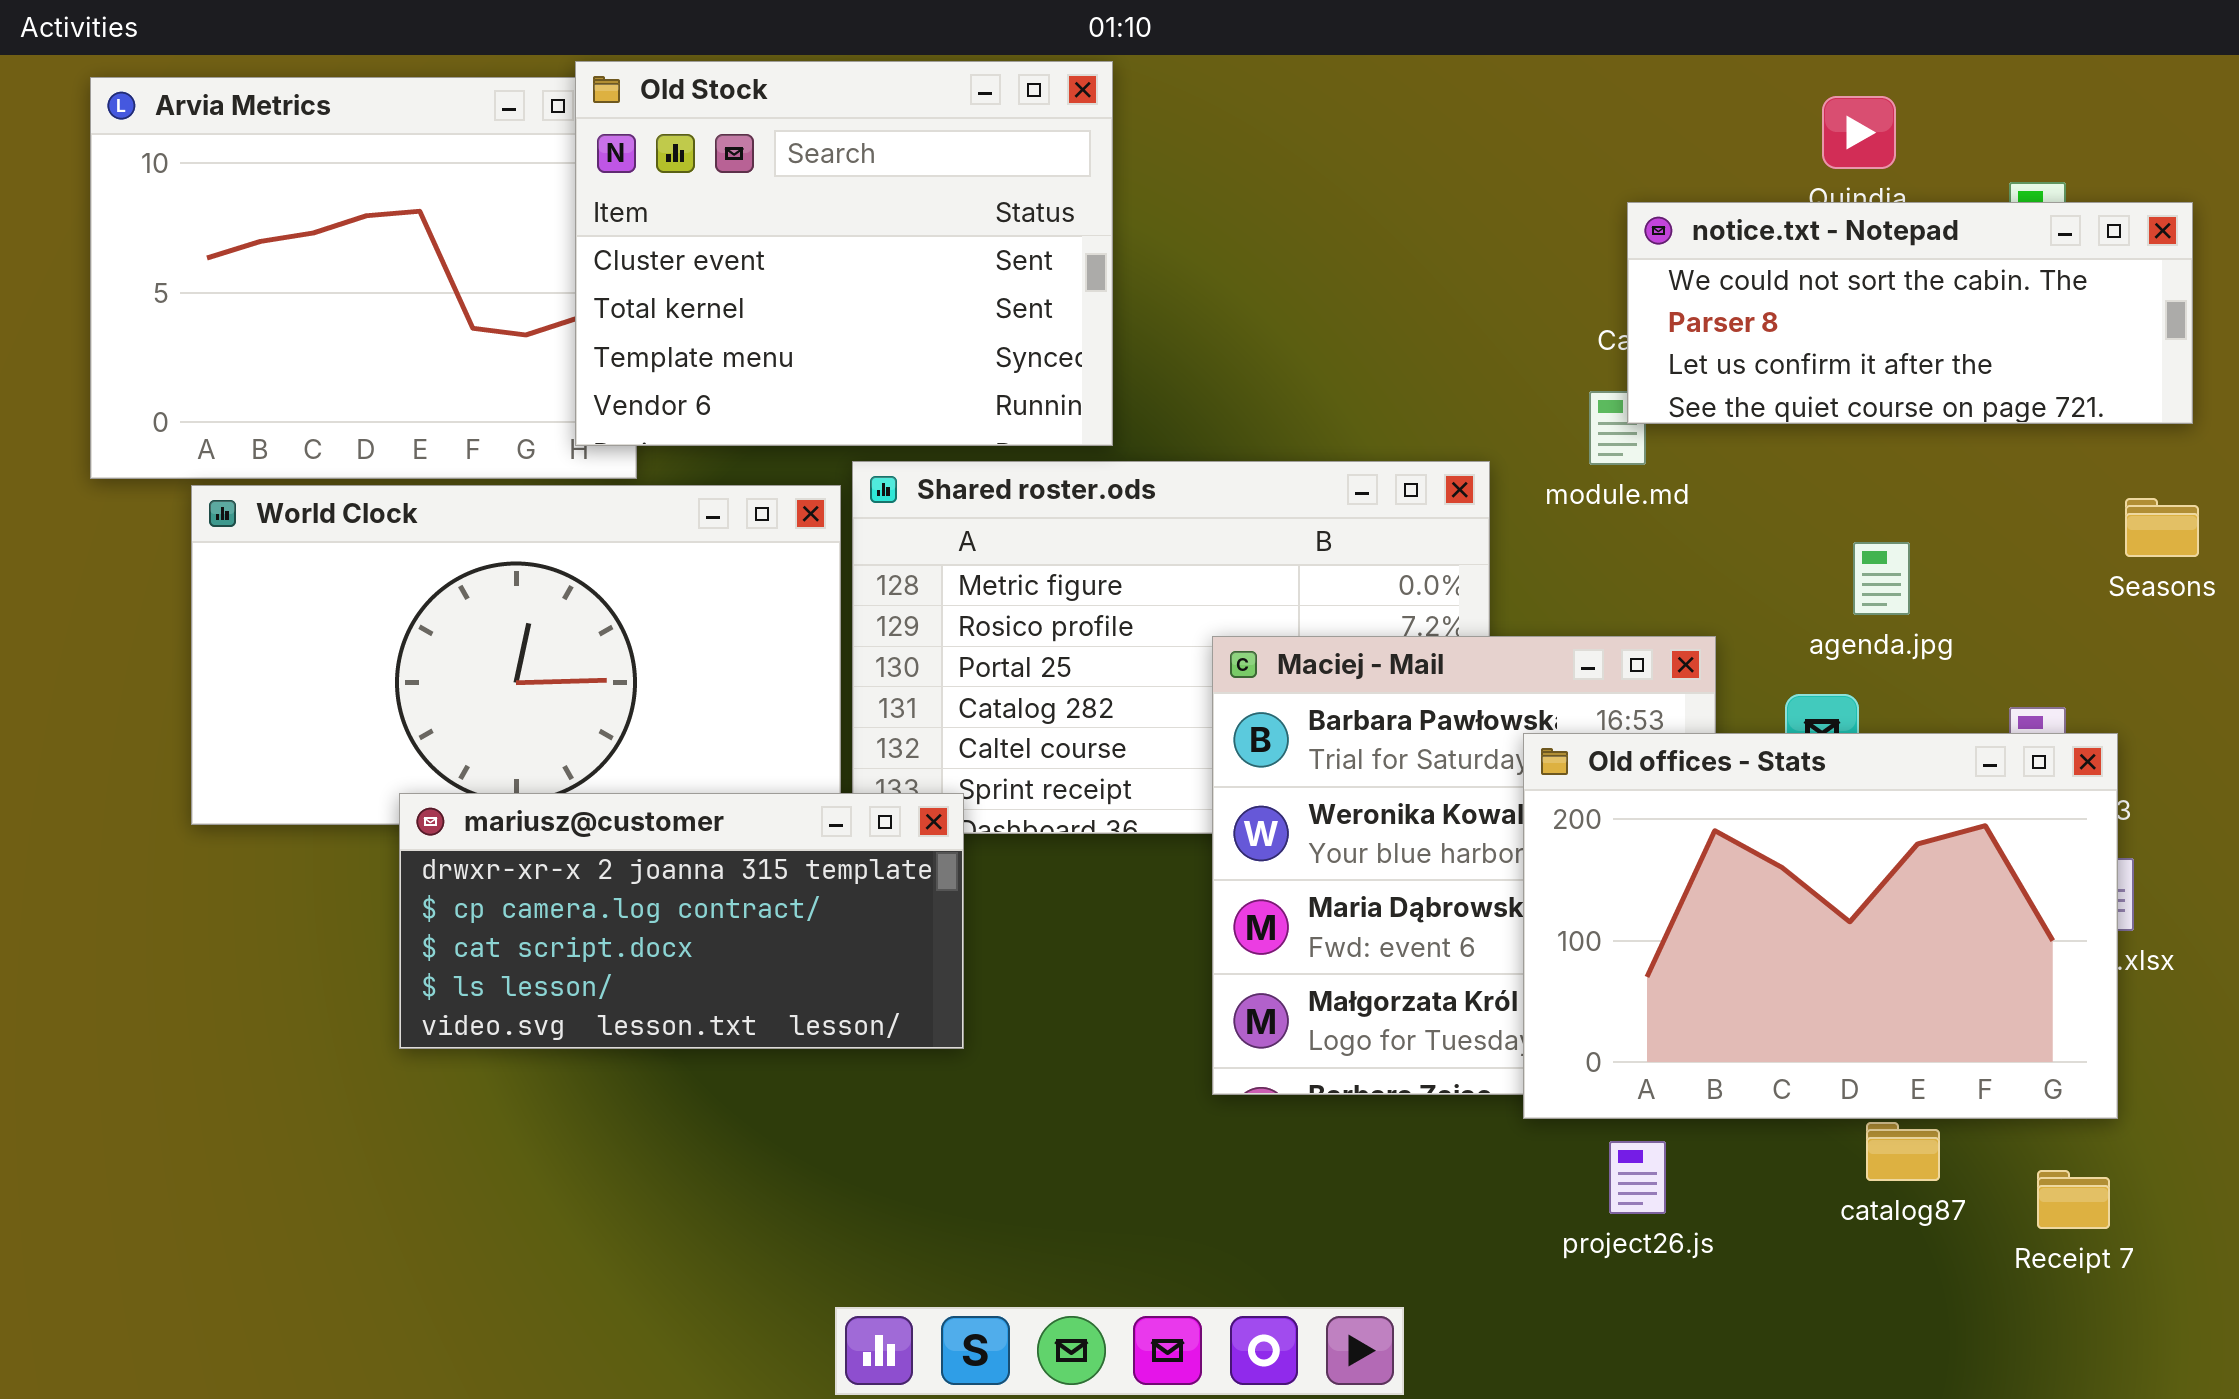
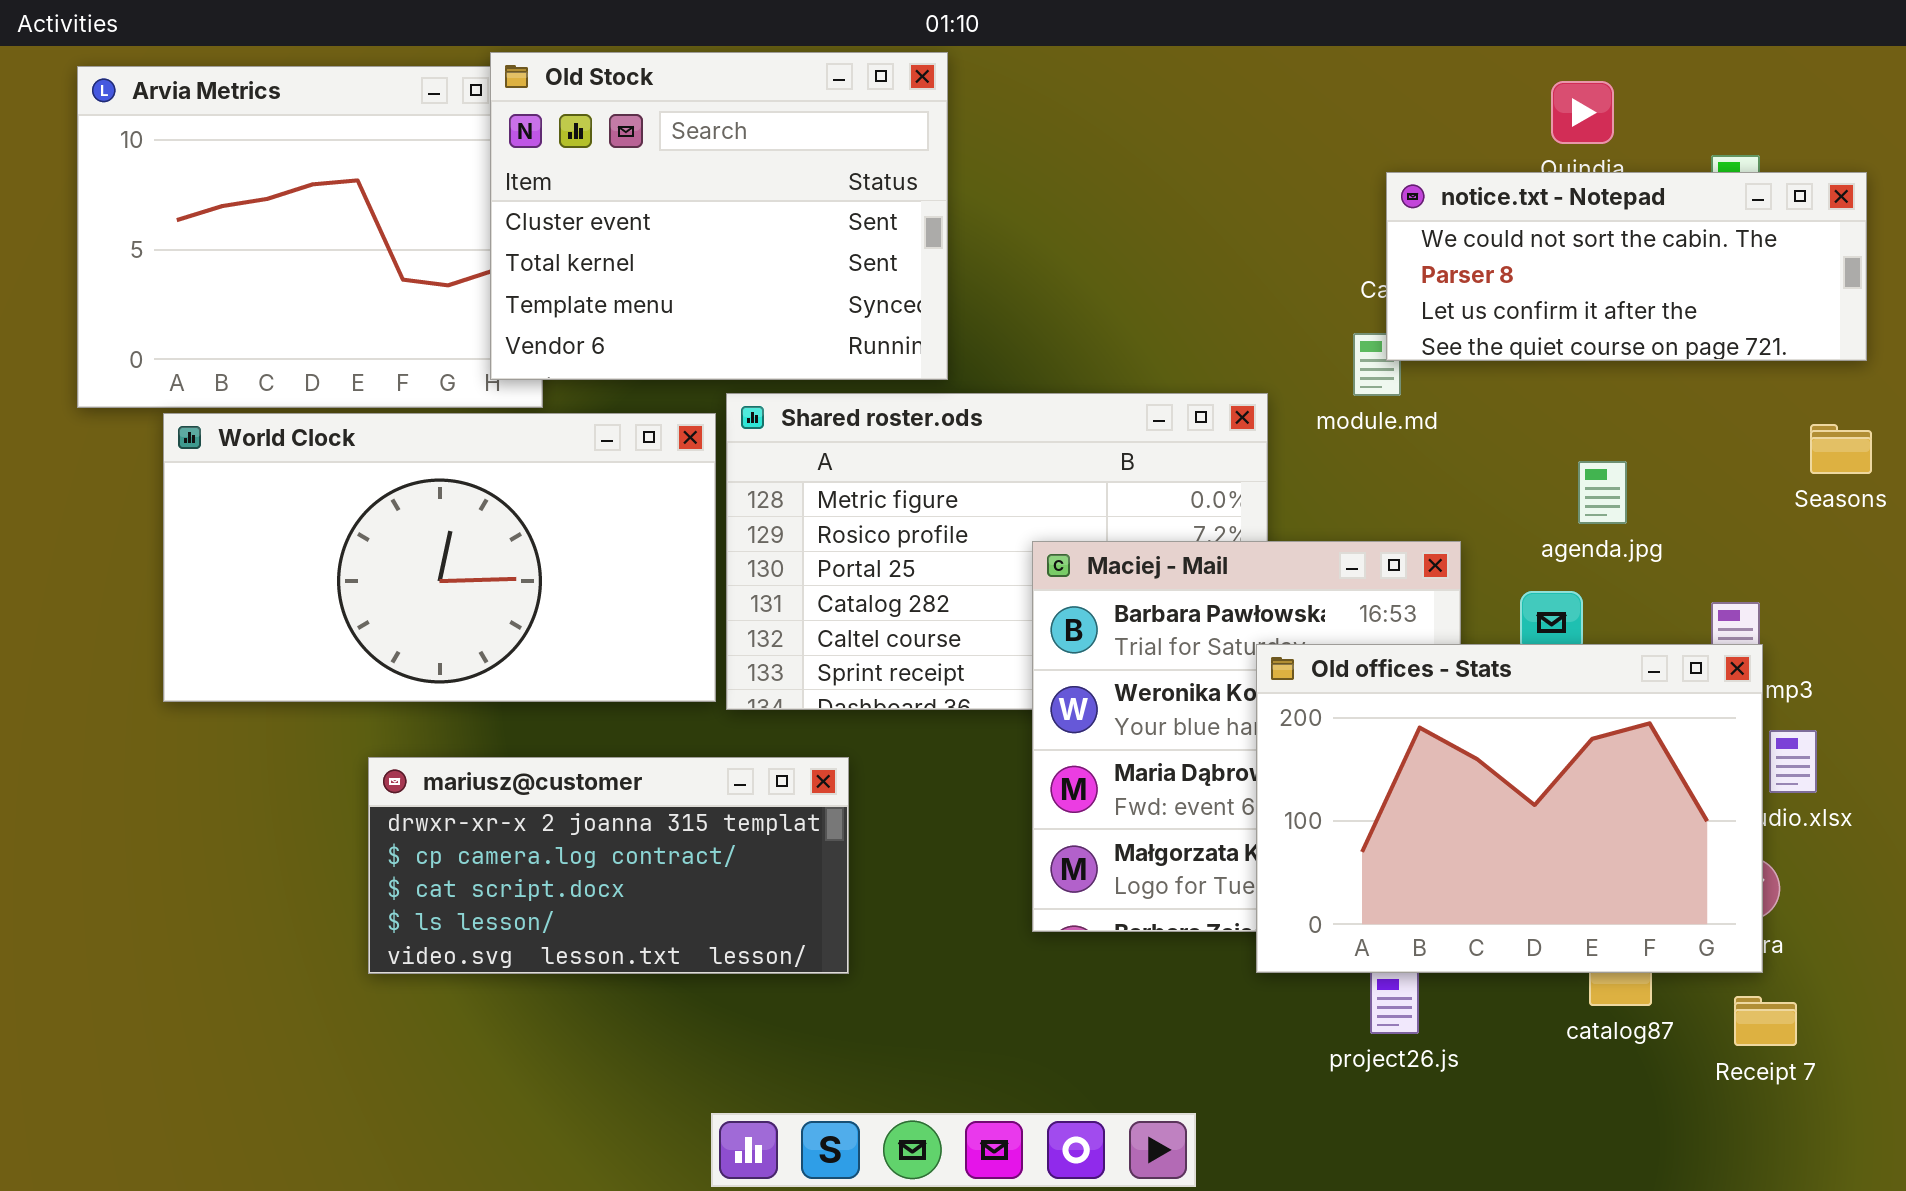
Old offices - Stats: [1523,733,2118,1119] -> [1256,644,1763,973], moved
mariusz@customer: [399,793,964,1049] -> [368,757,849,974], moved

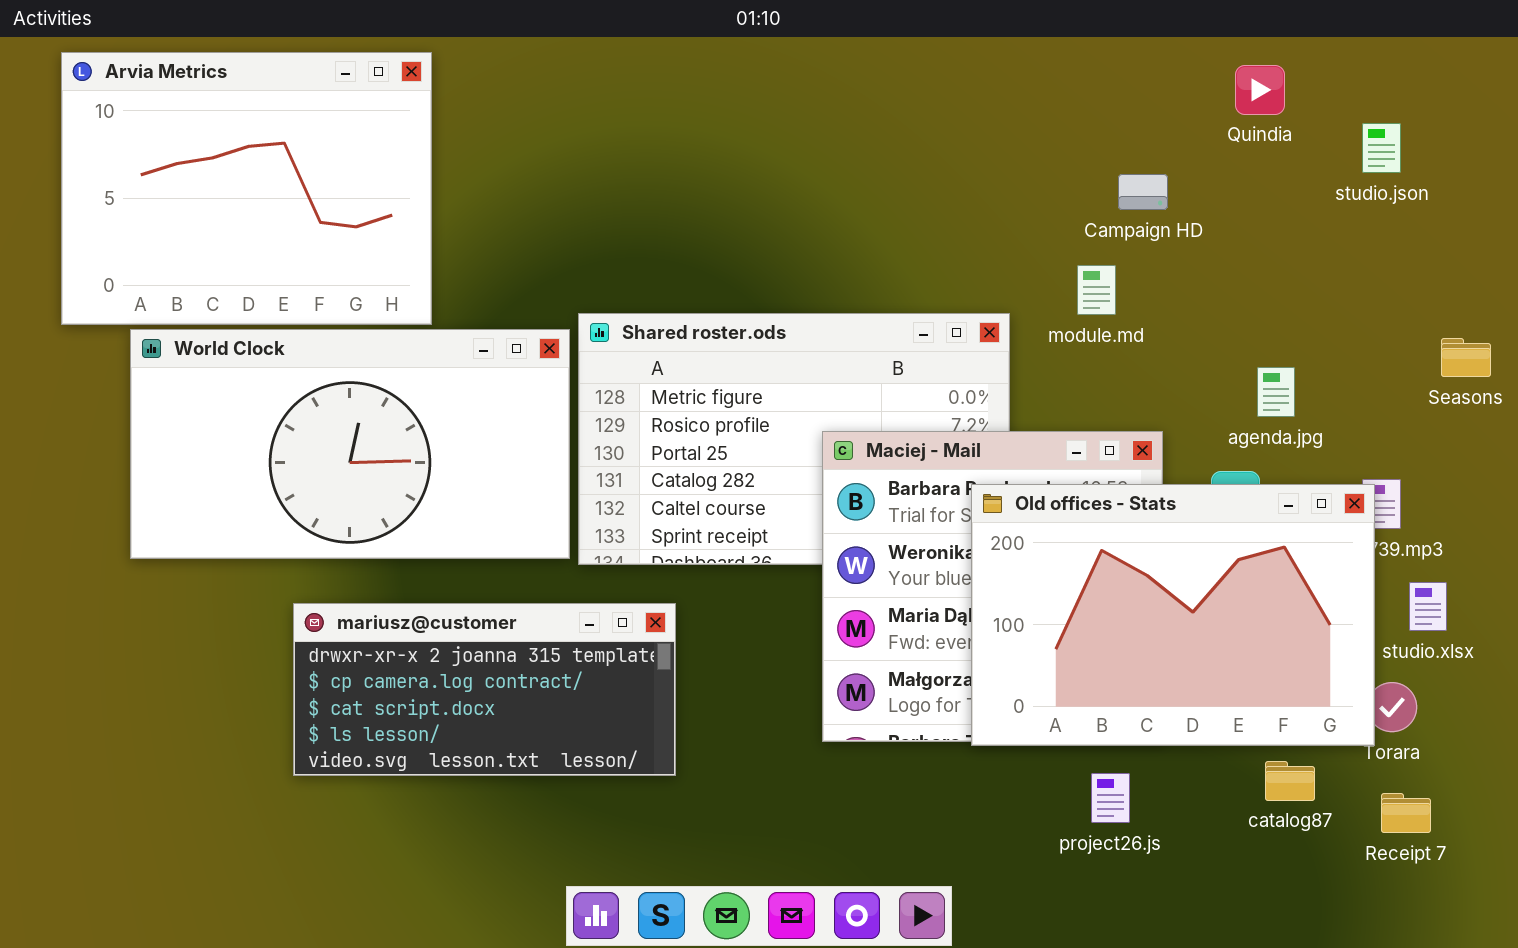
Old Stock: [490,52,948,380] -> none, closed
notice.txt - Notepad: [1386,172,1867,361] -> none, closed
Old offices - Stats: [1256,644,1763,973] -> [971,484,1375,746], moved

